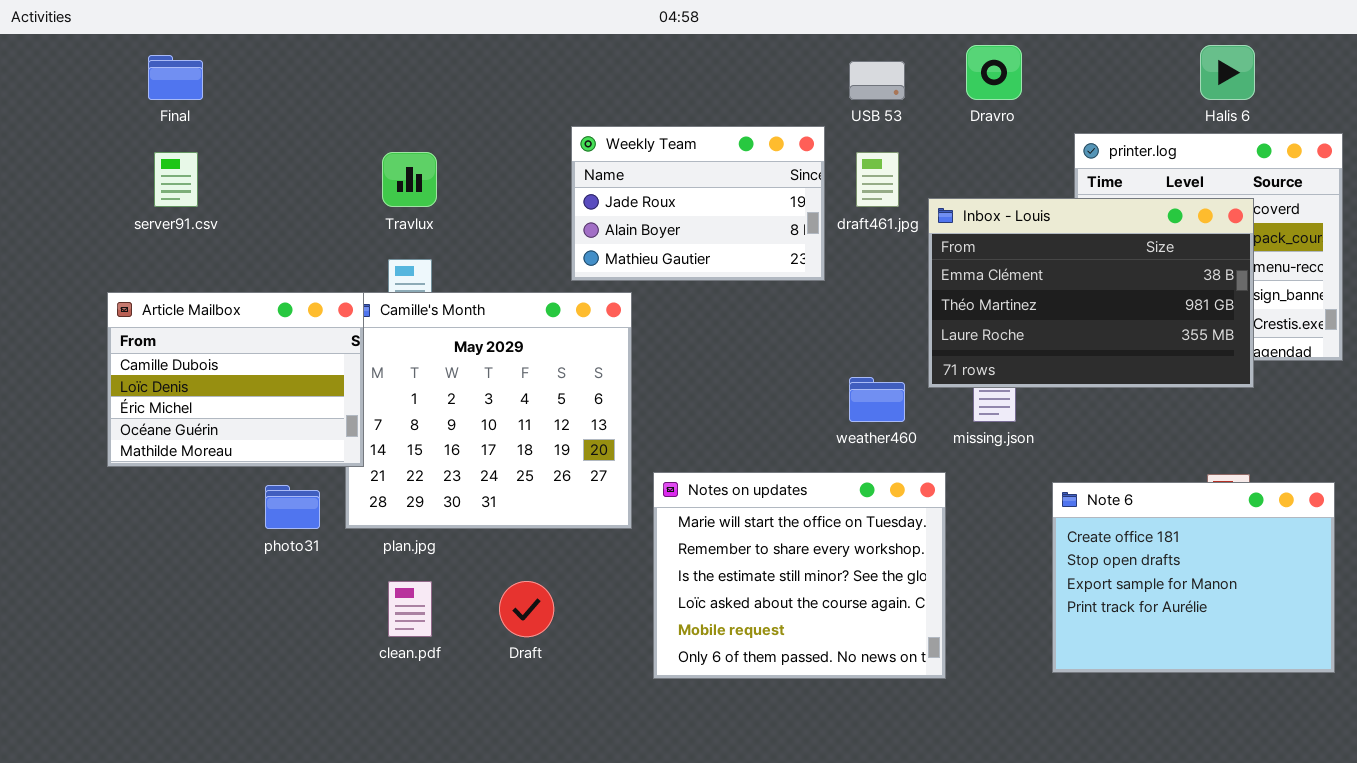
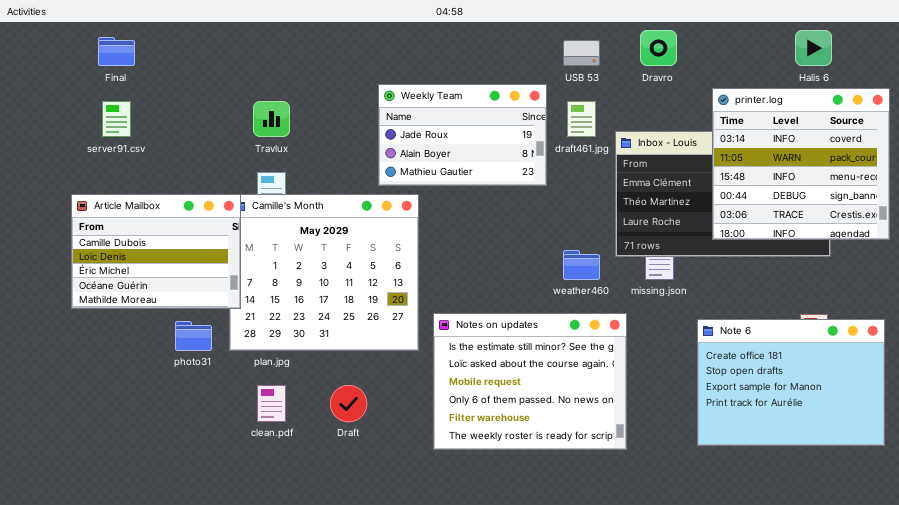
printer.log: [1074,133,1343,361] -> [712,88,890,240], raised
Notes on updates: [653,472,946,679] -> [433,313,627,450], scrolled down 2 rows

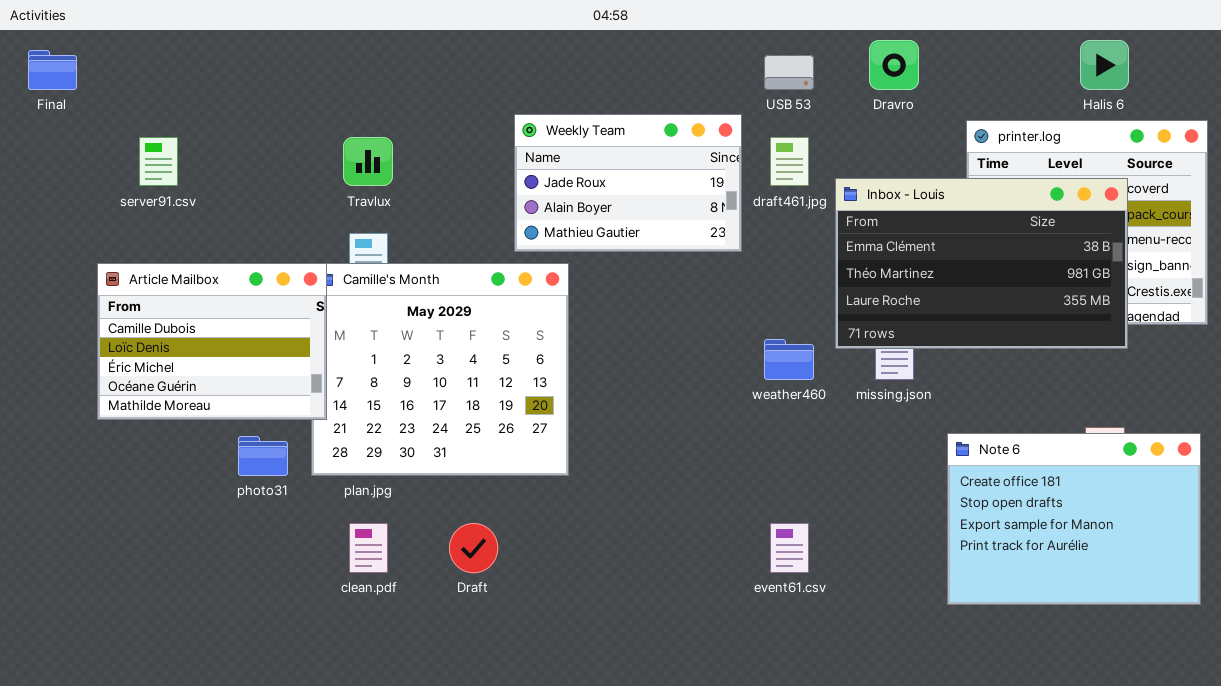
Final: [98,37,135,66] -> [28,50,77,90], moved
Inbox - Louis: [615,131,831,257] -> [835,178,1128,349], raised
Notes on updates: [433,313,627,450] -> none, closed

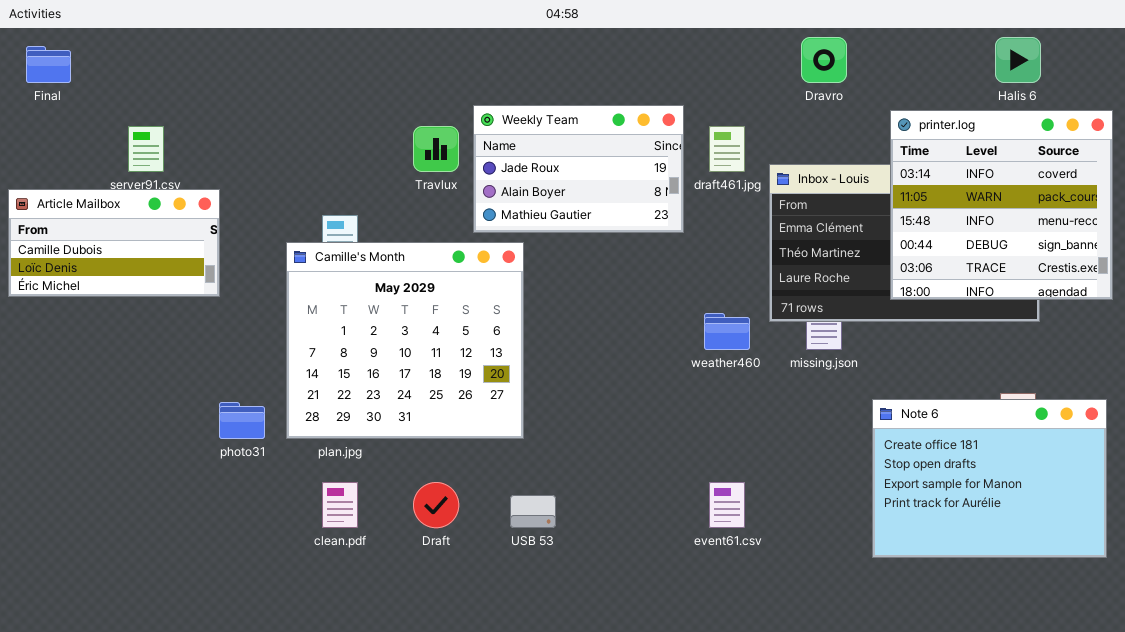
USB 53: [764,55,814,90] -> [510,495,556,528], moved
printer.log: [966,120,1208,325] -> [890,110,1113,300], raised
Travlux: [343,137,393,186] -> [413,126,459,172], moved
Article Mailbox: [97,263,327,420] -> [8,189,220,297], moved, resized

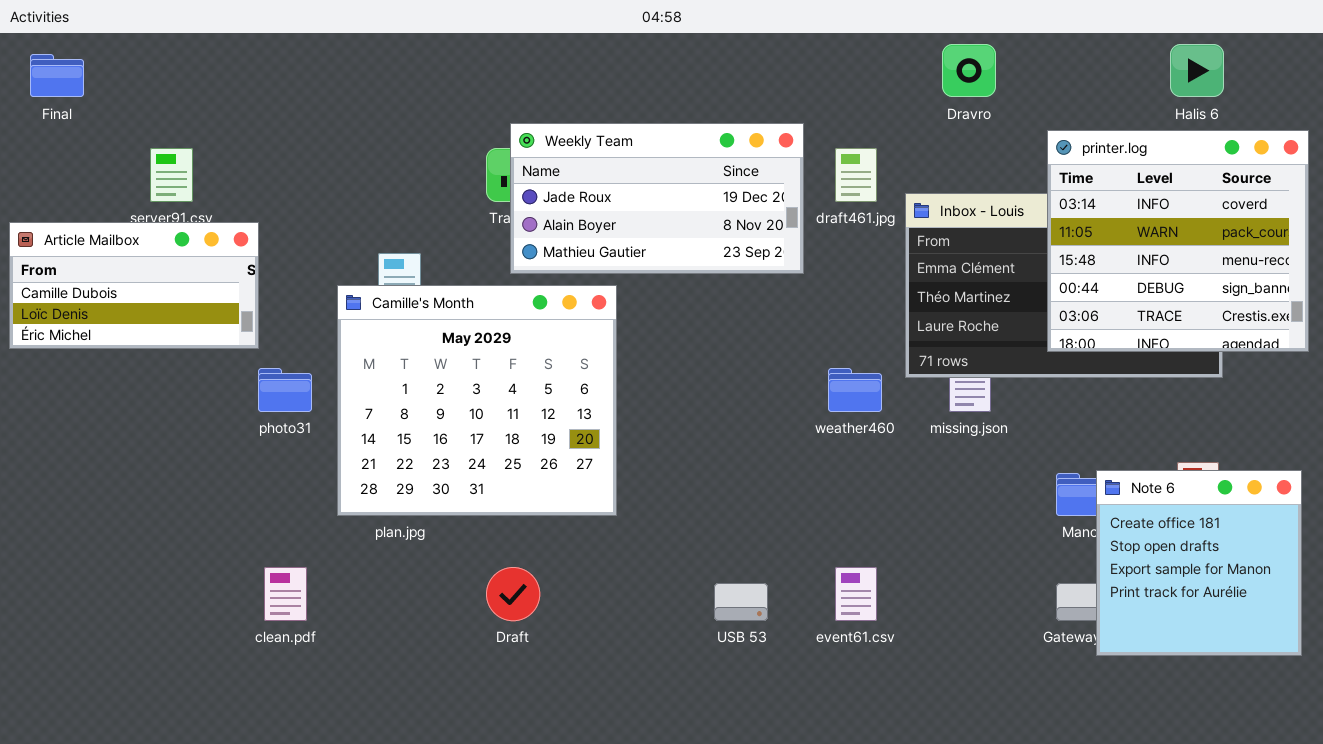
Weekly Team: [473,105,684,233] -> [510,123,804,274], resized
Note 6: [872,399,1107,558] -> [1096,470,1302,656], resized
photo31: [219,402,265,439] -> [258,368,312,412], moved
clean.pdf: [322,482,358,528] -> [264,567,307,621], moved
USB 53: [510,495,556,528] -> [714,583,768,621], moved

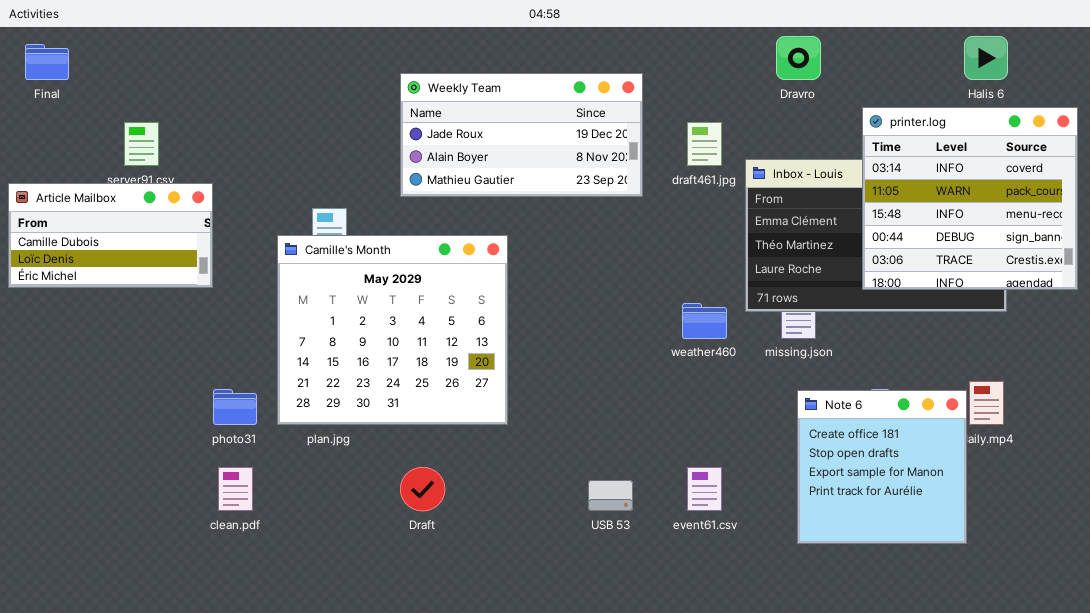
Weekly Team: [510,123,804,274] -> [400,73,643,197], moved
photo31: [258,368,312,412] -> [213,389,257,425], moved
Note 6: [1096,470,1302,656] -> [797,390,967,544], moved

